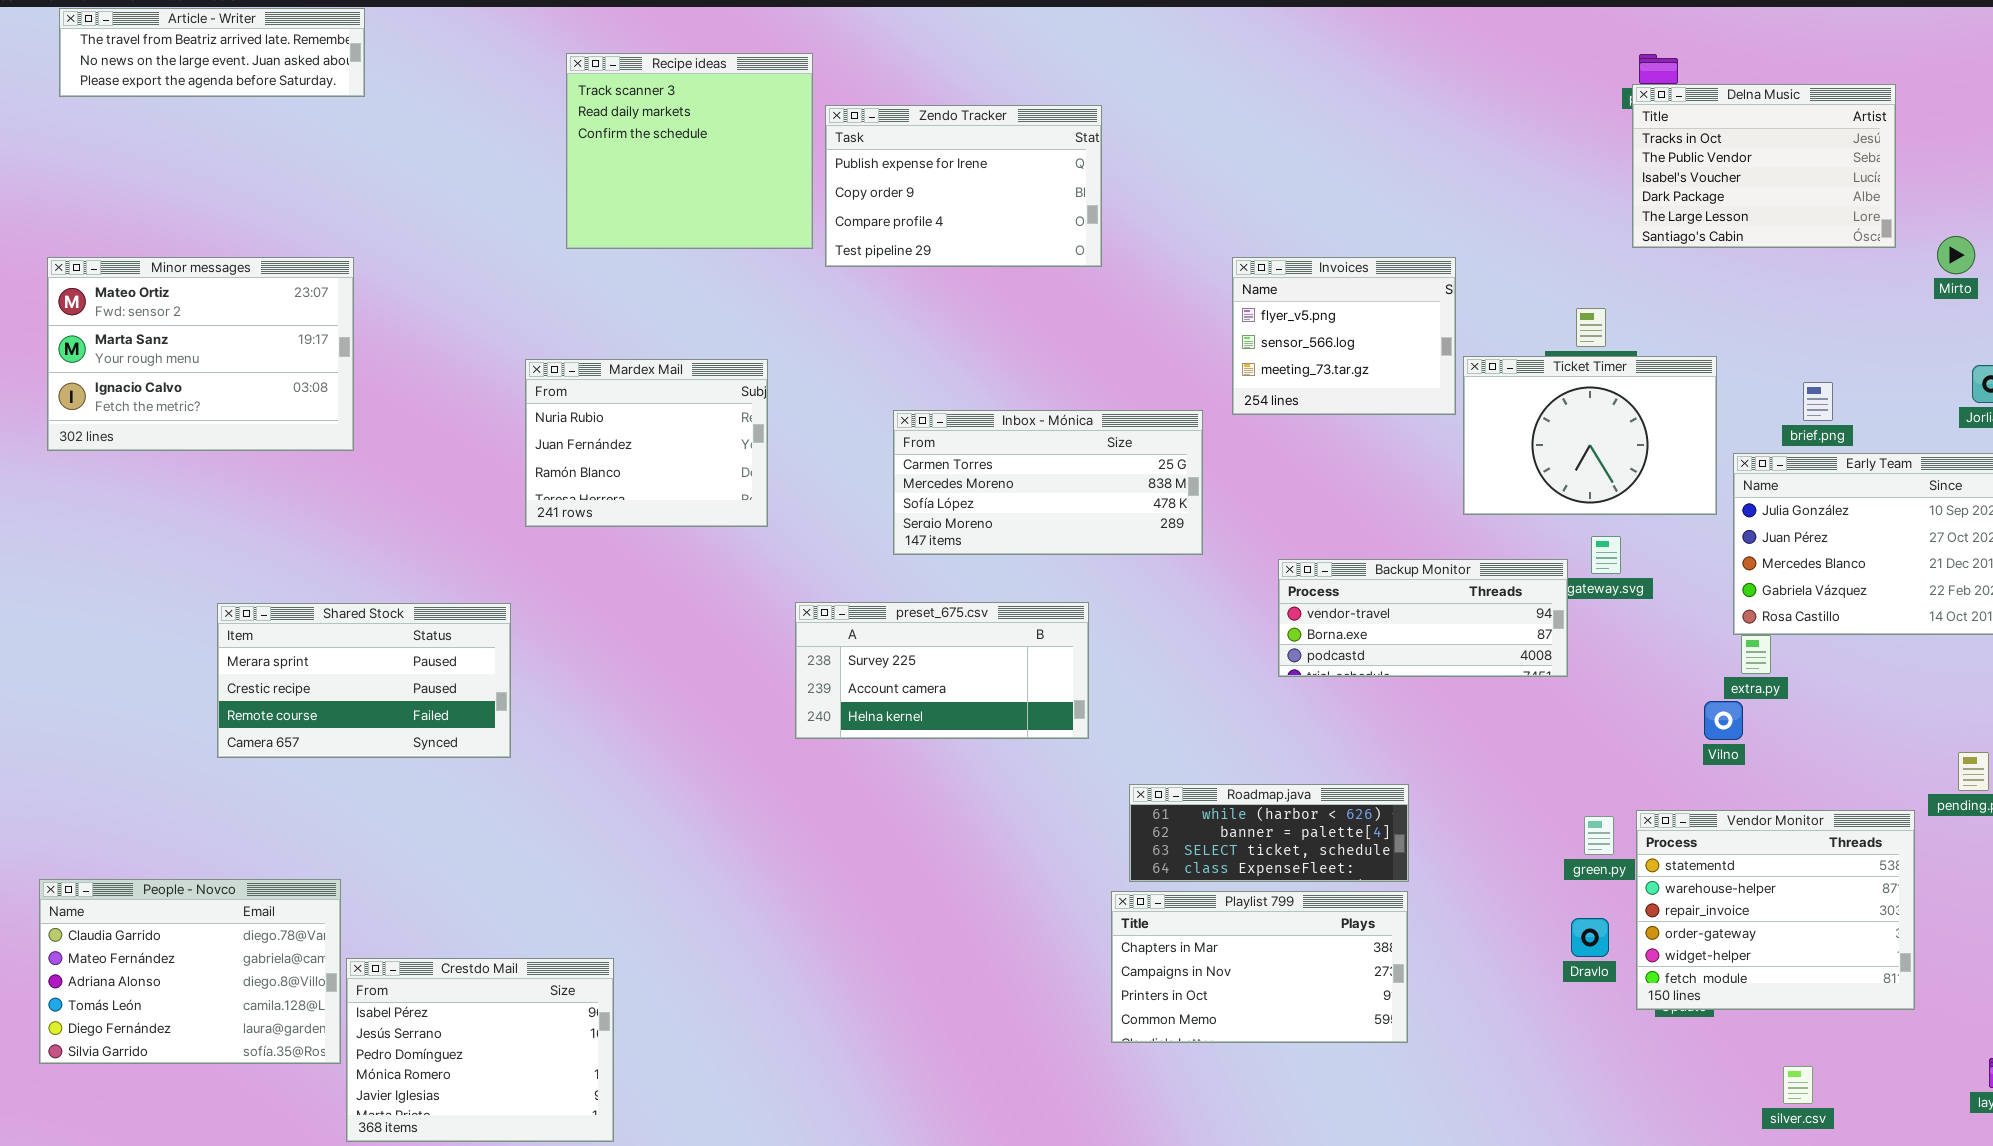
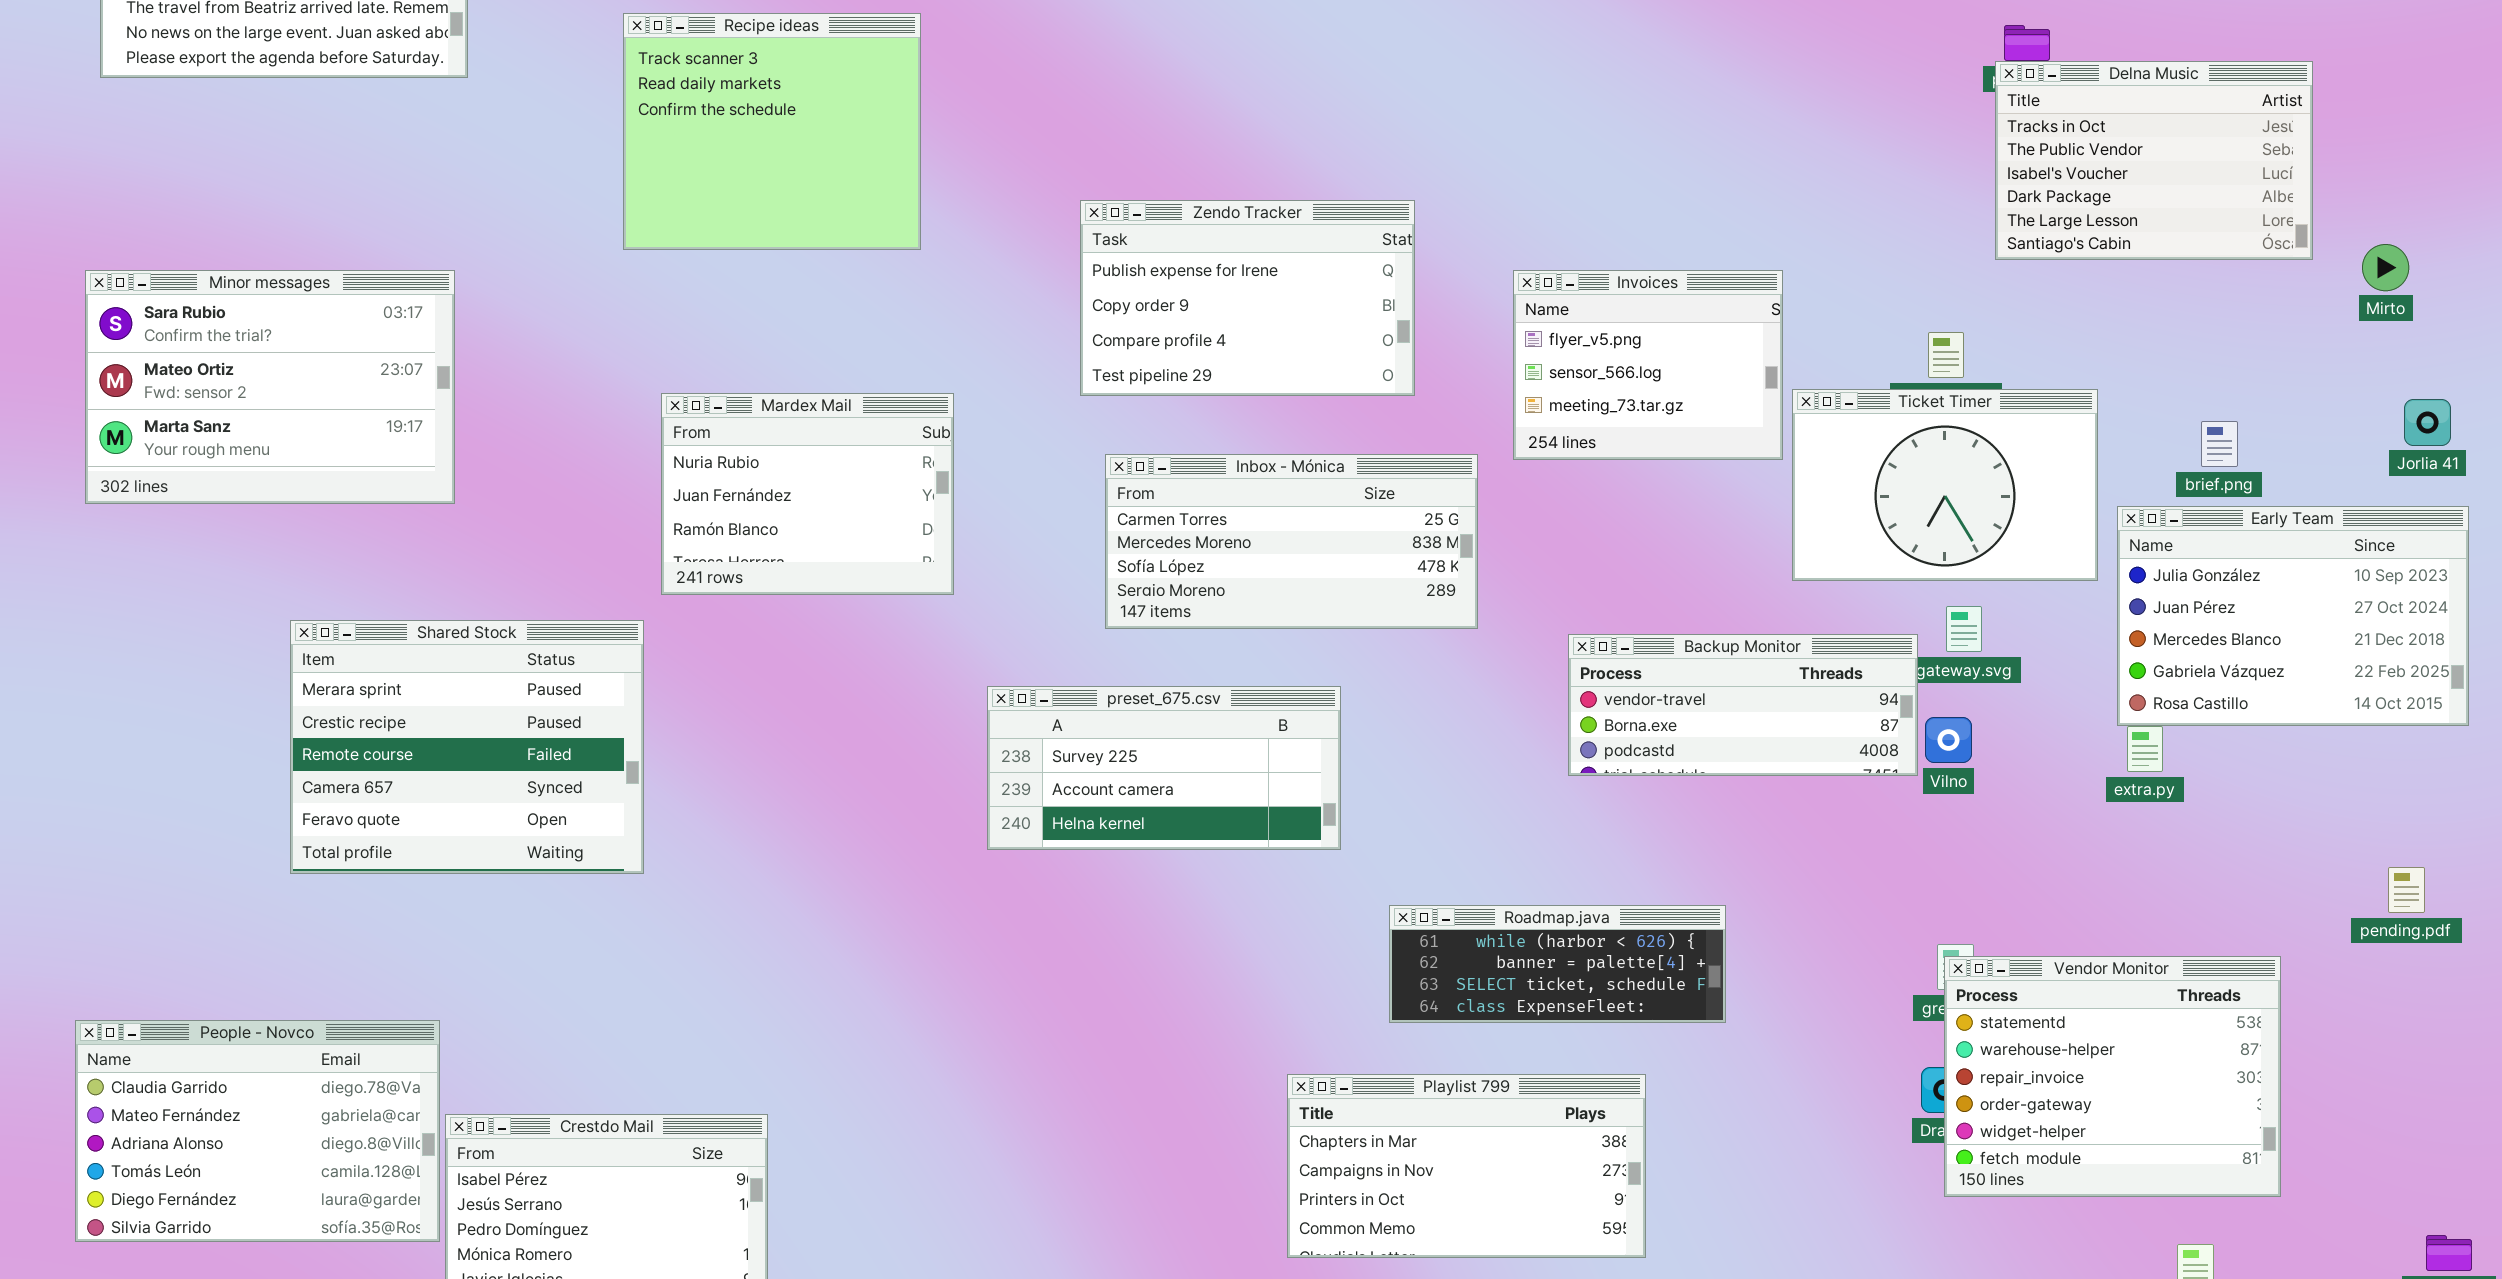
Recipe ideas: [566,53,813,249] -> [623,13,921,250], moved
Zendo Tracker: [825,105,1102,267] -> [1080,200,1415,396], moved
Minor messages: [47,257,354,451] -> [85,270,455,504], scrolled up 1 row
Shared Stock: [217,603,511,758] -> [290,620,644,874], resized
Vilno: [1704,701,1743,740] -> [1925,717,1972,763], moved
Vendor Monitor: [1636,810,1915,1010] -> [1944,956,2281,1197], moved
Playlist 799: [1111,891,1408,1043] -> [1287,1074,1646,1258], moved

